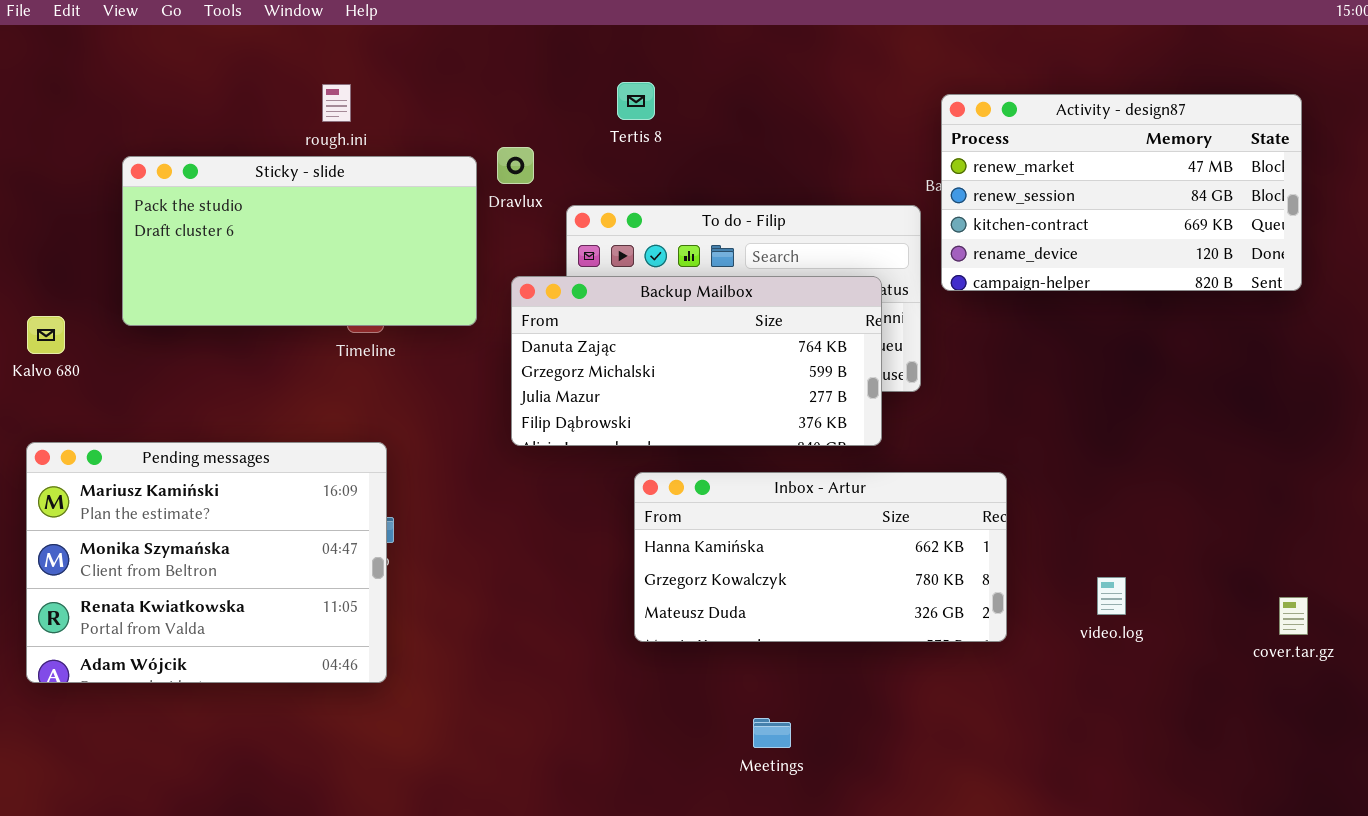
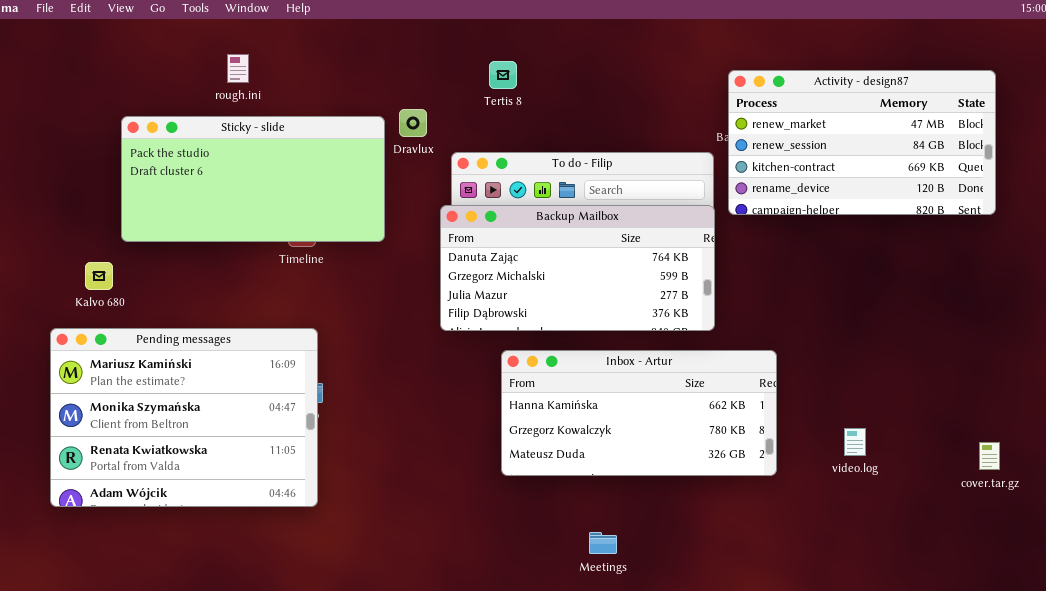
rough.ini: [322,84,351,122] -> [227,54,249,83], moved
Backup Mailbox: [511,276,882,446] -> [440,205,715,331], moved
Kalvo 680: [27,316,65,354] -> [85,262,113,290], moved

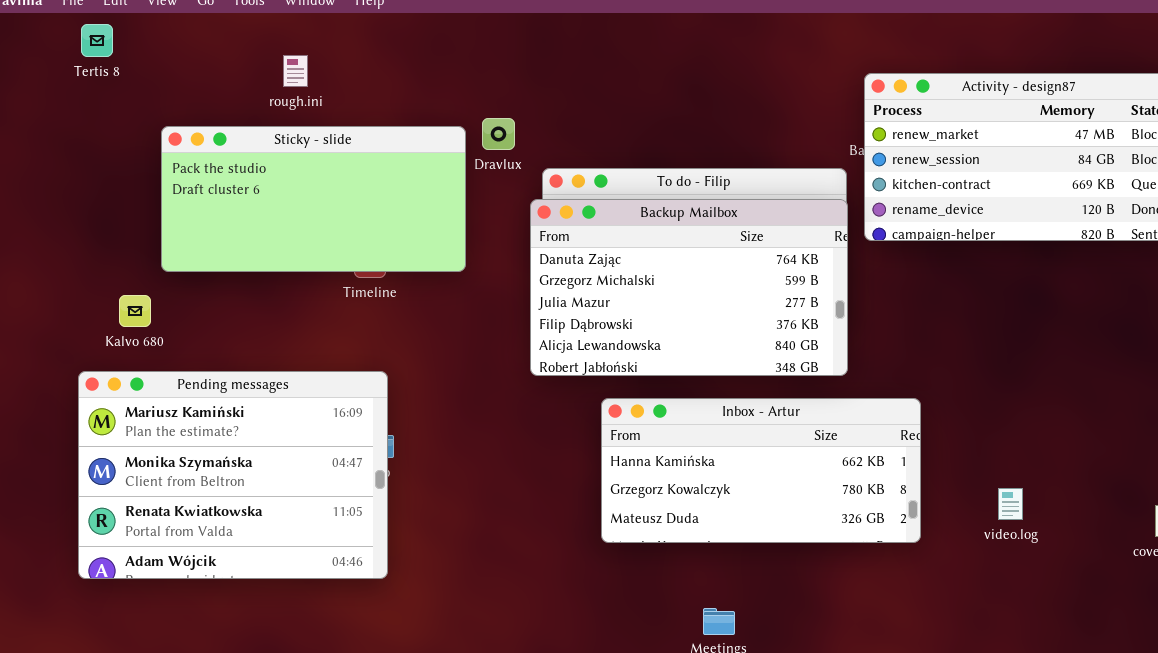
Tertis 8: [489,61,517,89] -> [81,24,113,57], moved
Backup Mailbox: [440,205,715,331] -> [530,199,848,376], resized

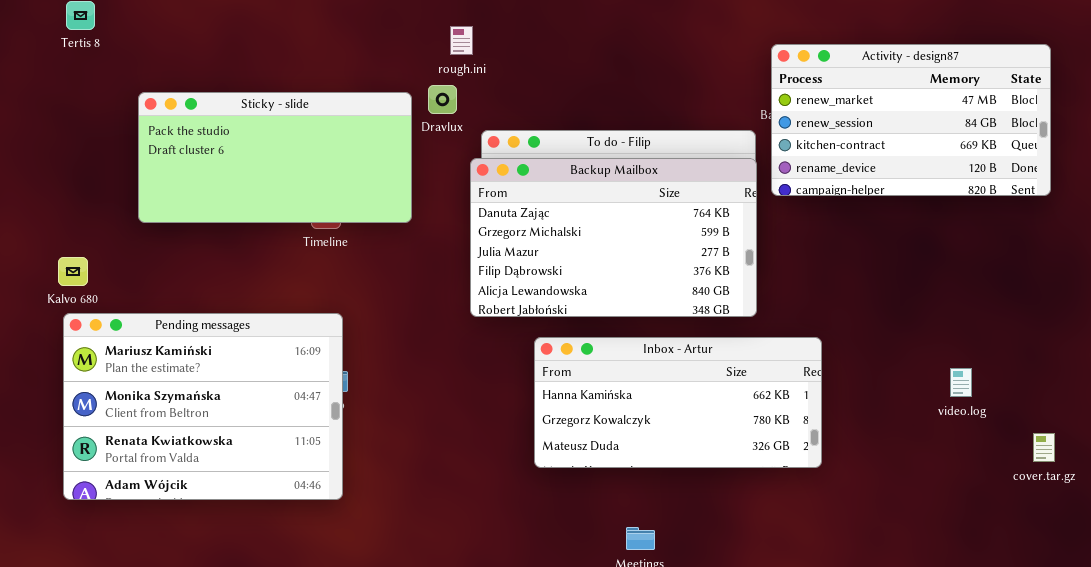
rough.ini: [283,55,308,87] -> [450,26,473,55], moved
Kalvo 680: [119,295,151,327] -> [58,257,88,286], moved
video.log: [998,488,1023,520] -> [950,368,972,397], moved

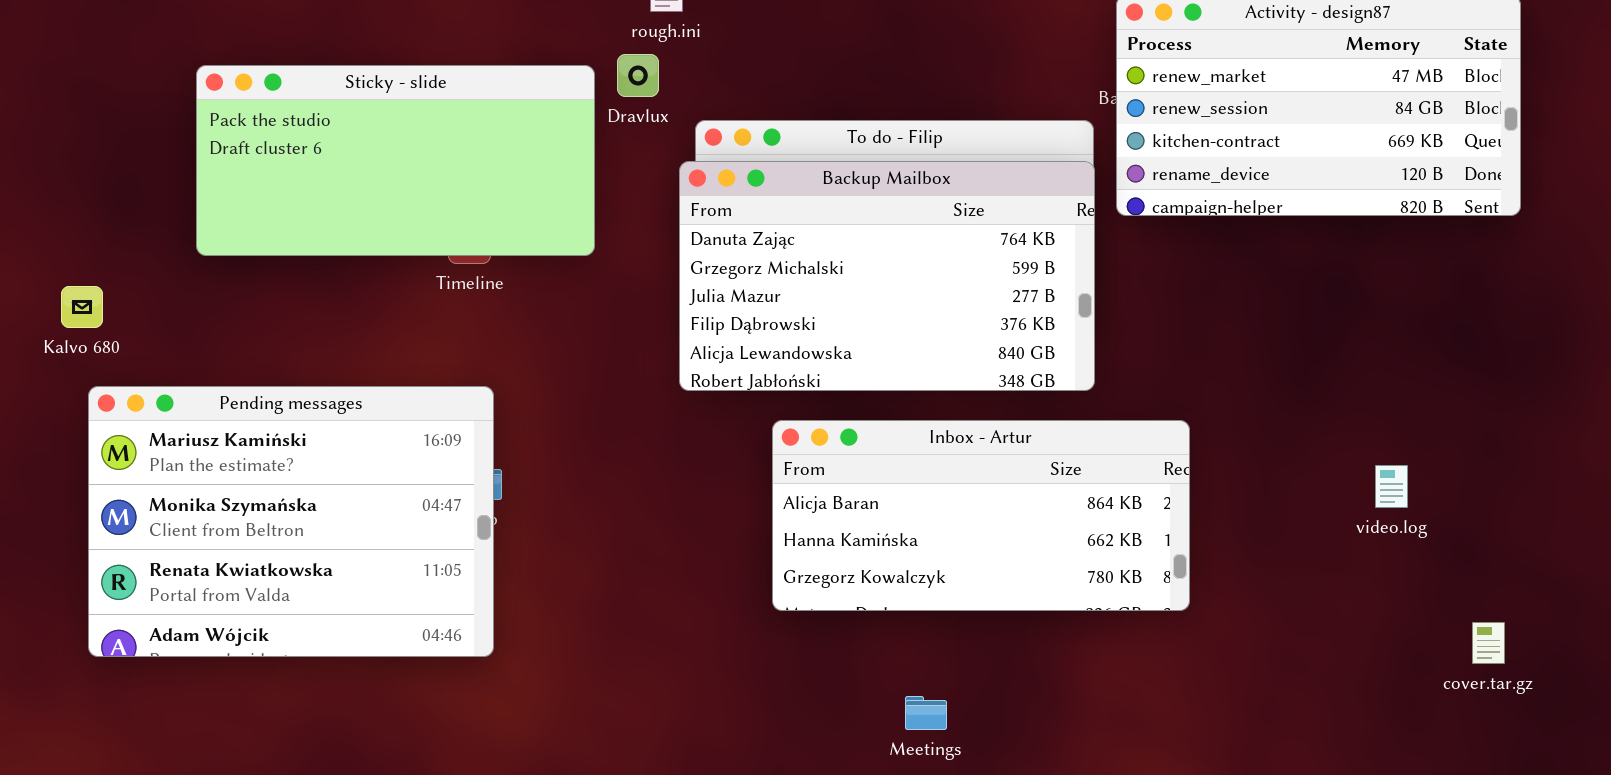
Kalvo 680: [58,257,88,286] -> [61,286,103,328], moved
Inbox - Artur: [534,337,822,468] -> [772,420,1190,611], scrolled up 1 row
cover.tar.gz: [1033,433,1055,462] -> [1472,622,1505,664], moved

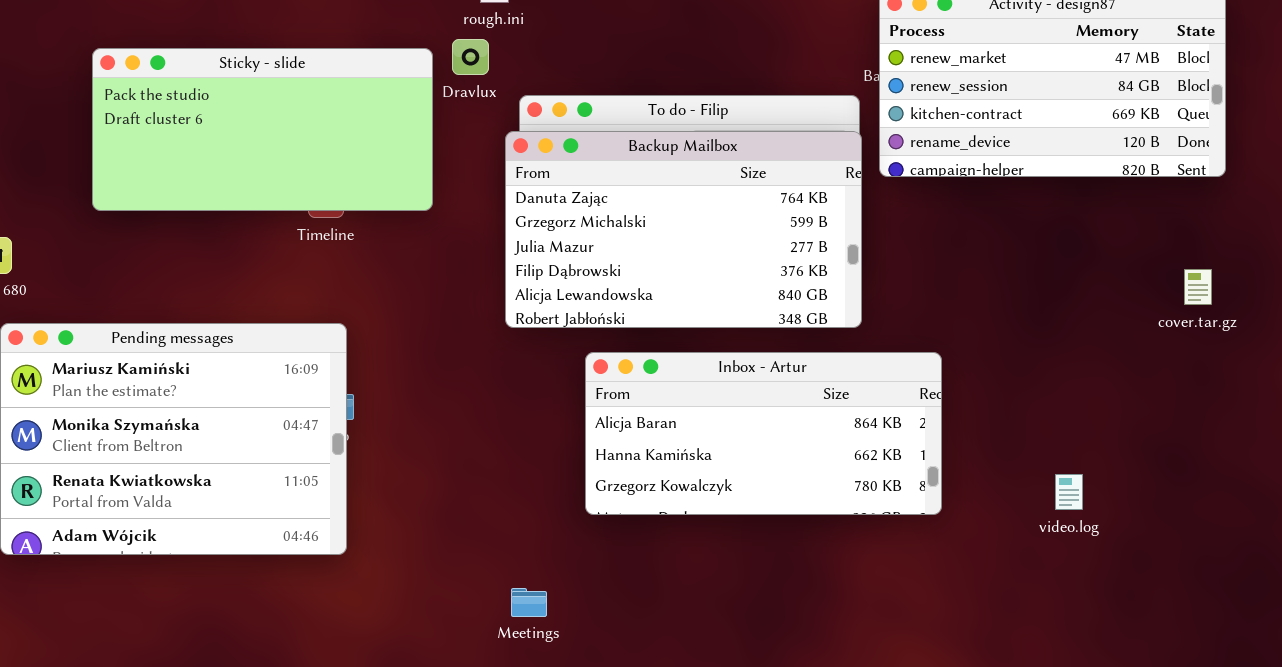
video.log: [1375,465,1408,508] -> [1055,474,1083,510], moved
cover.tar.gz: [1472,622,1505,664] -> [1184,269,1212,305], moved
Meetings: [905,696,947,730] -> [511,588,547,617], moved

